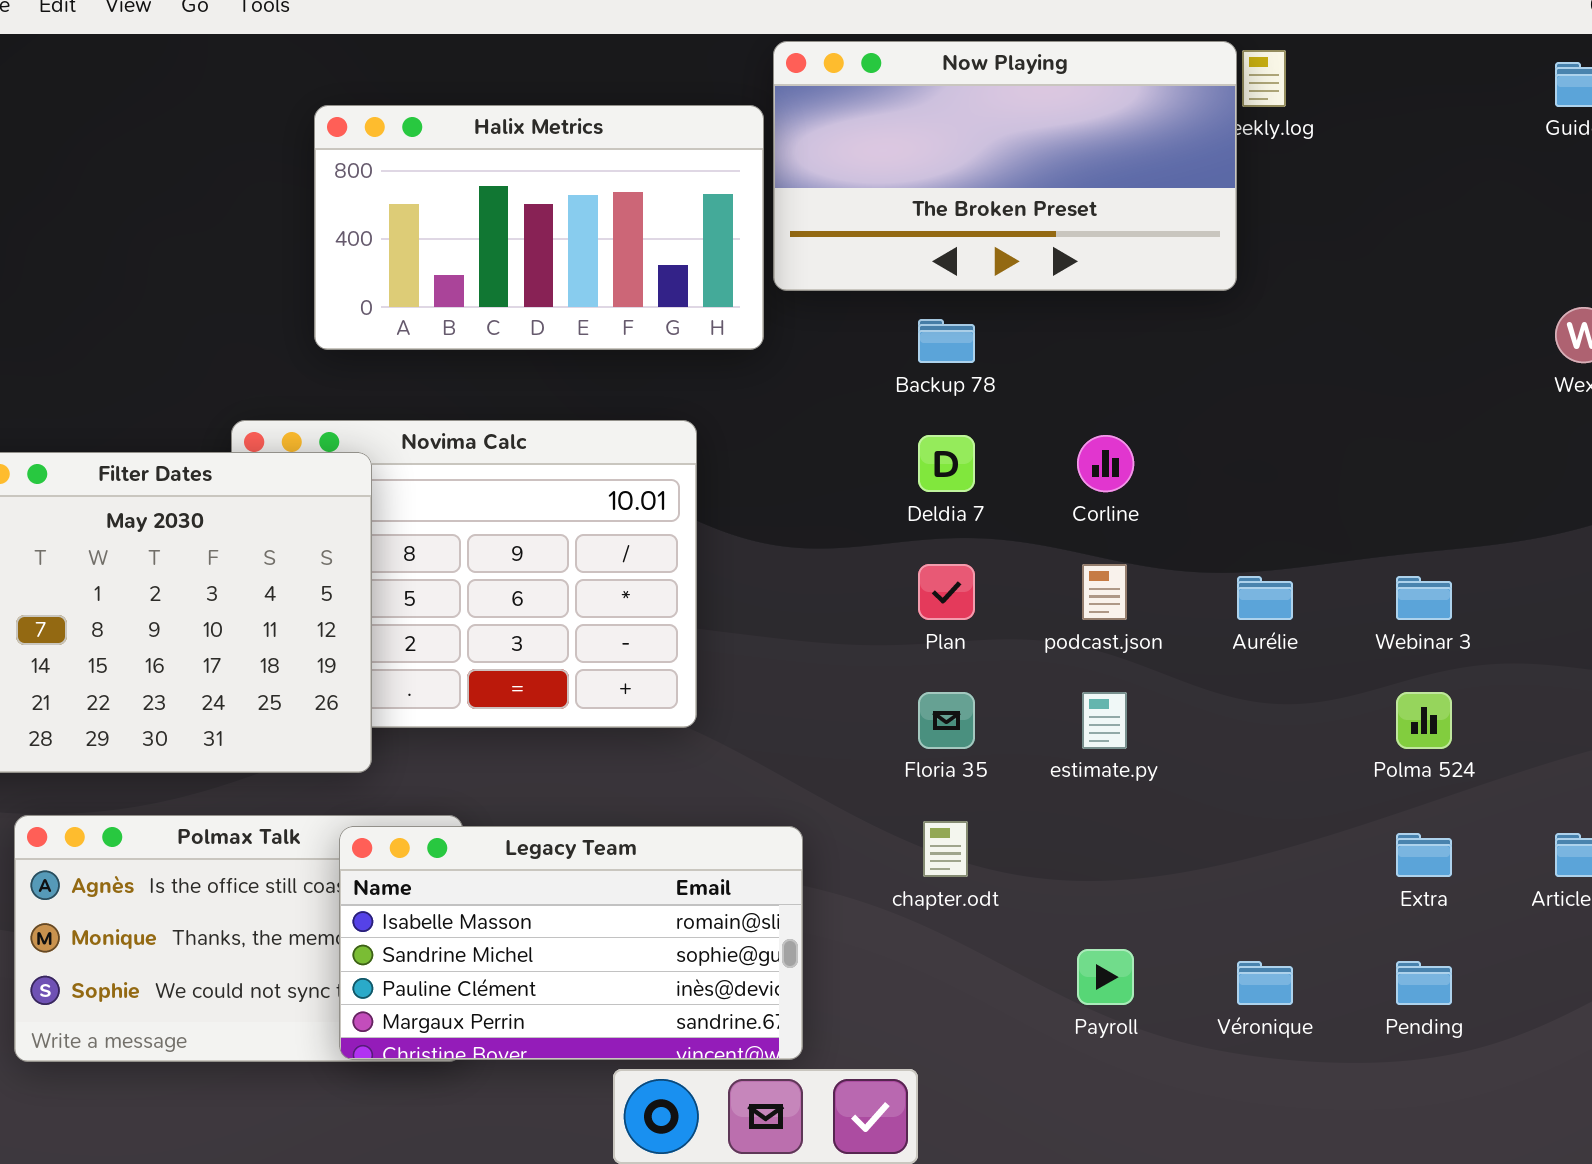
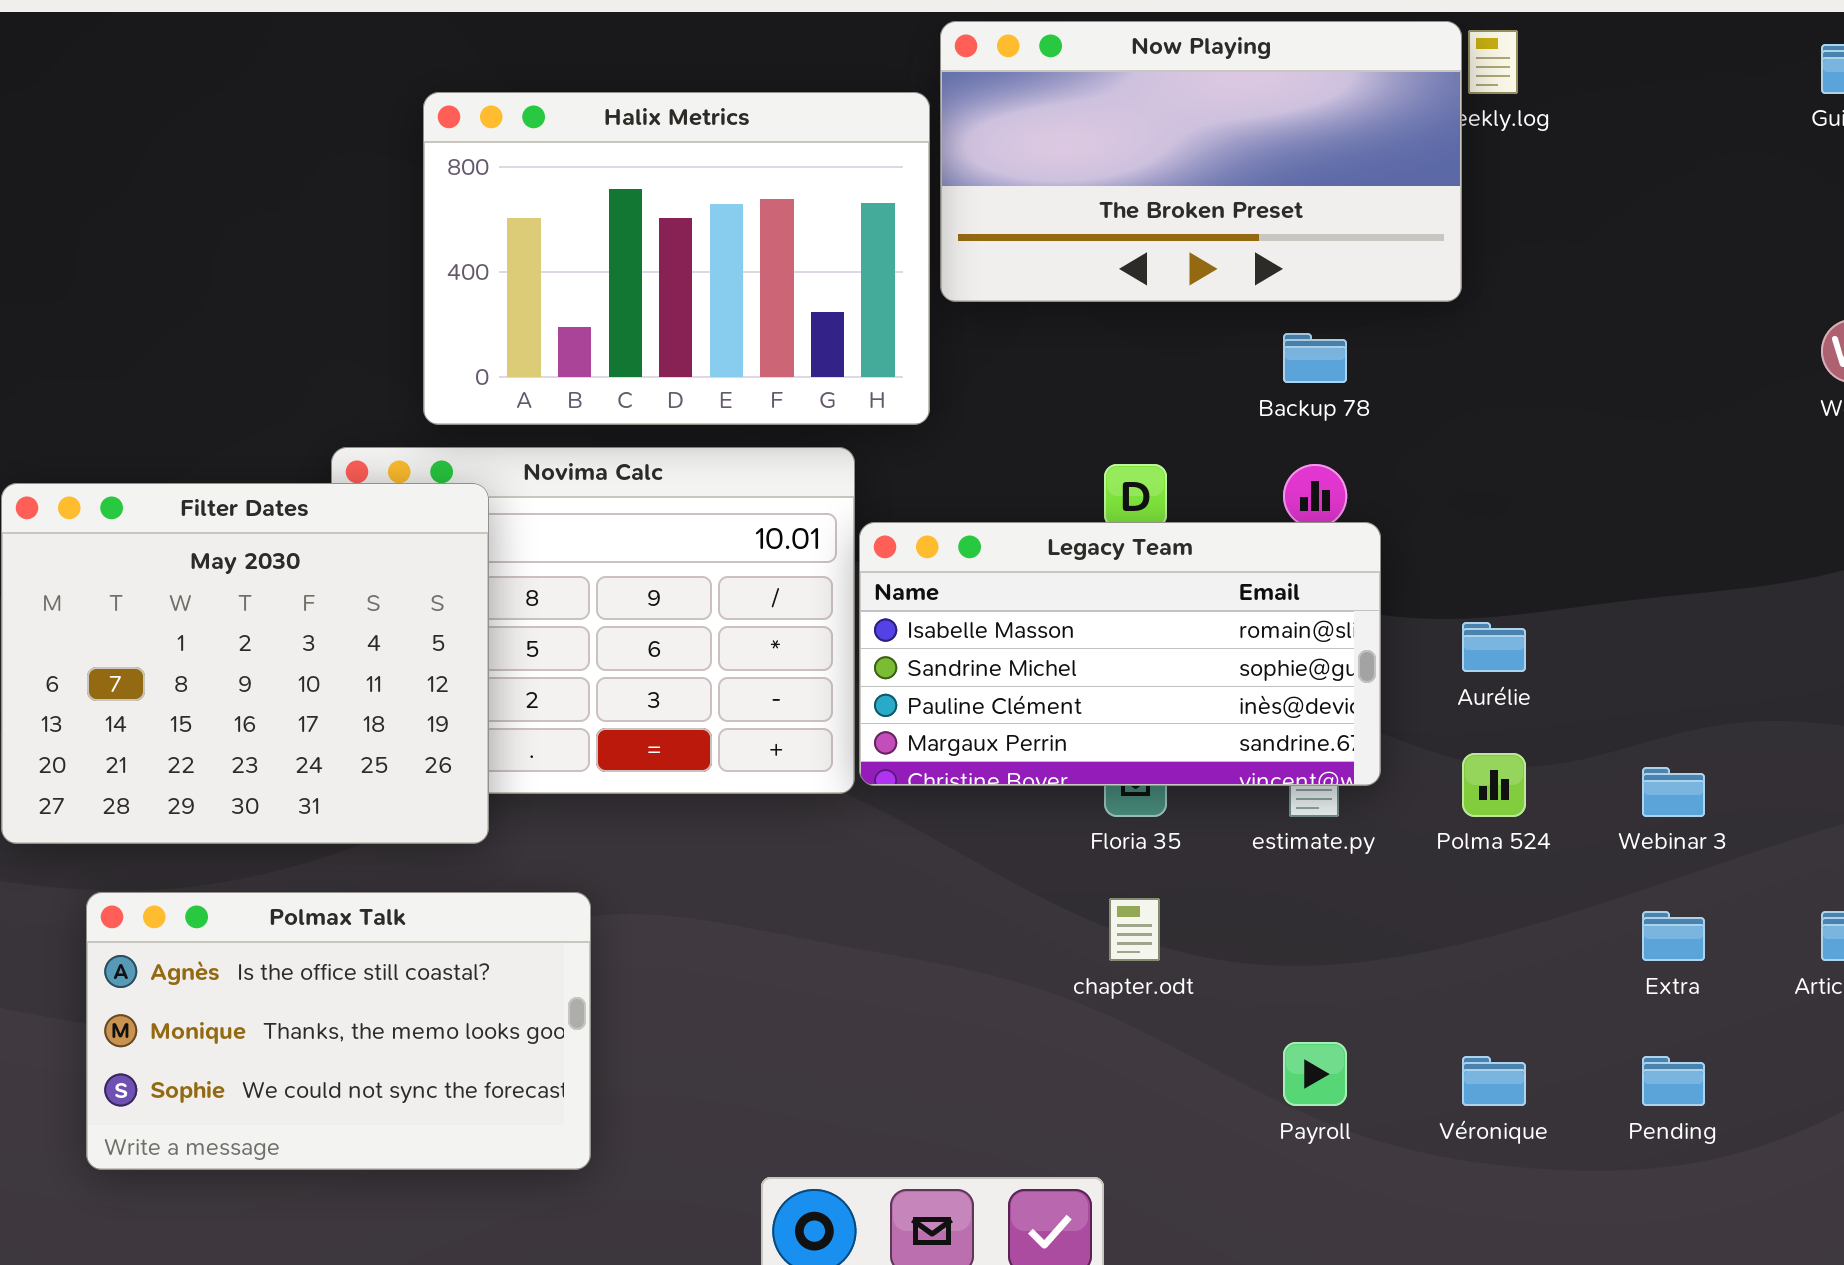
Halix Metrics: [314,105,764,350] -> [423,92,930,425], resized
Backup 78: [918,319,975,363] -> [1283,333,1347,383], moved
Webinar 3: [1396,576,1452,620] -> [1642,767,1705,817], moved
Polma 524: [1396,692,1452,749] -> [1462,753,1526,817], moved
Legacy Team: [339,826,803,1060] -> [859,522,1381,786], moved

